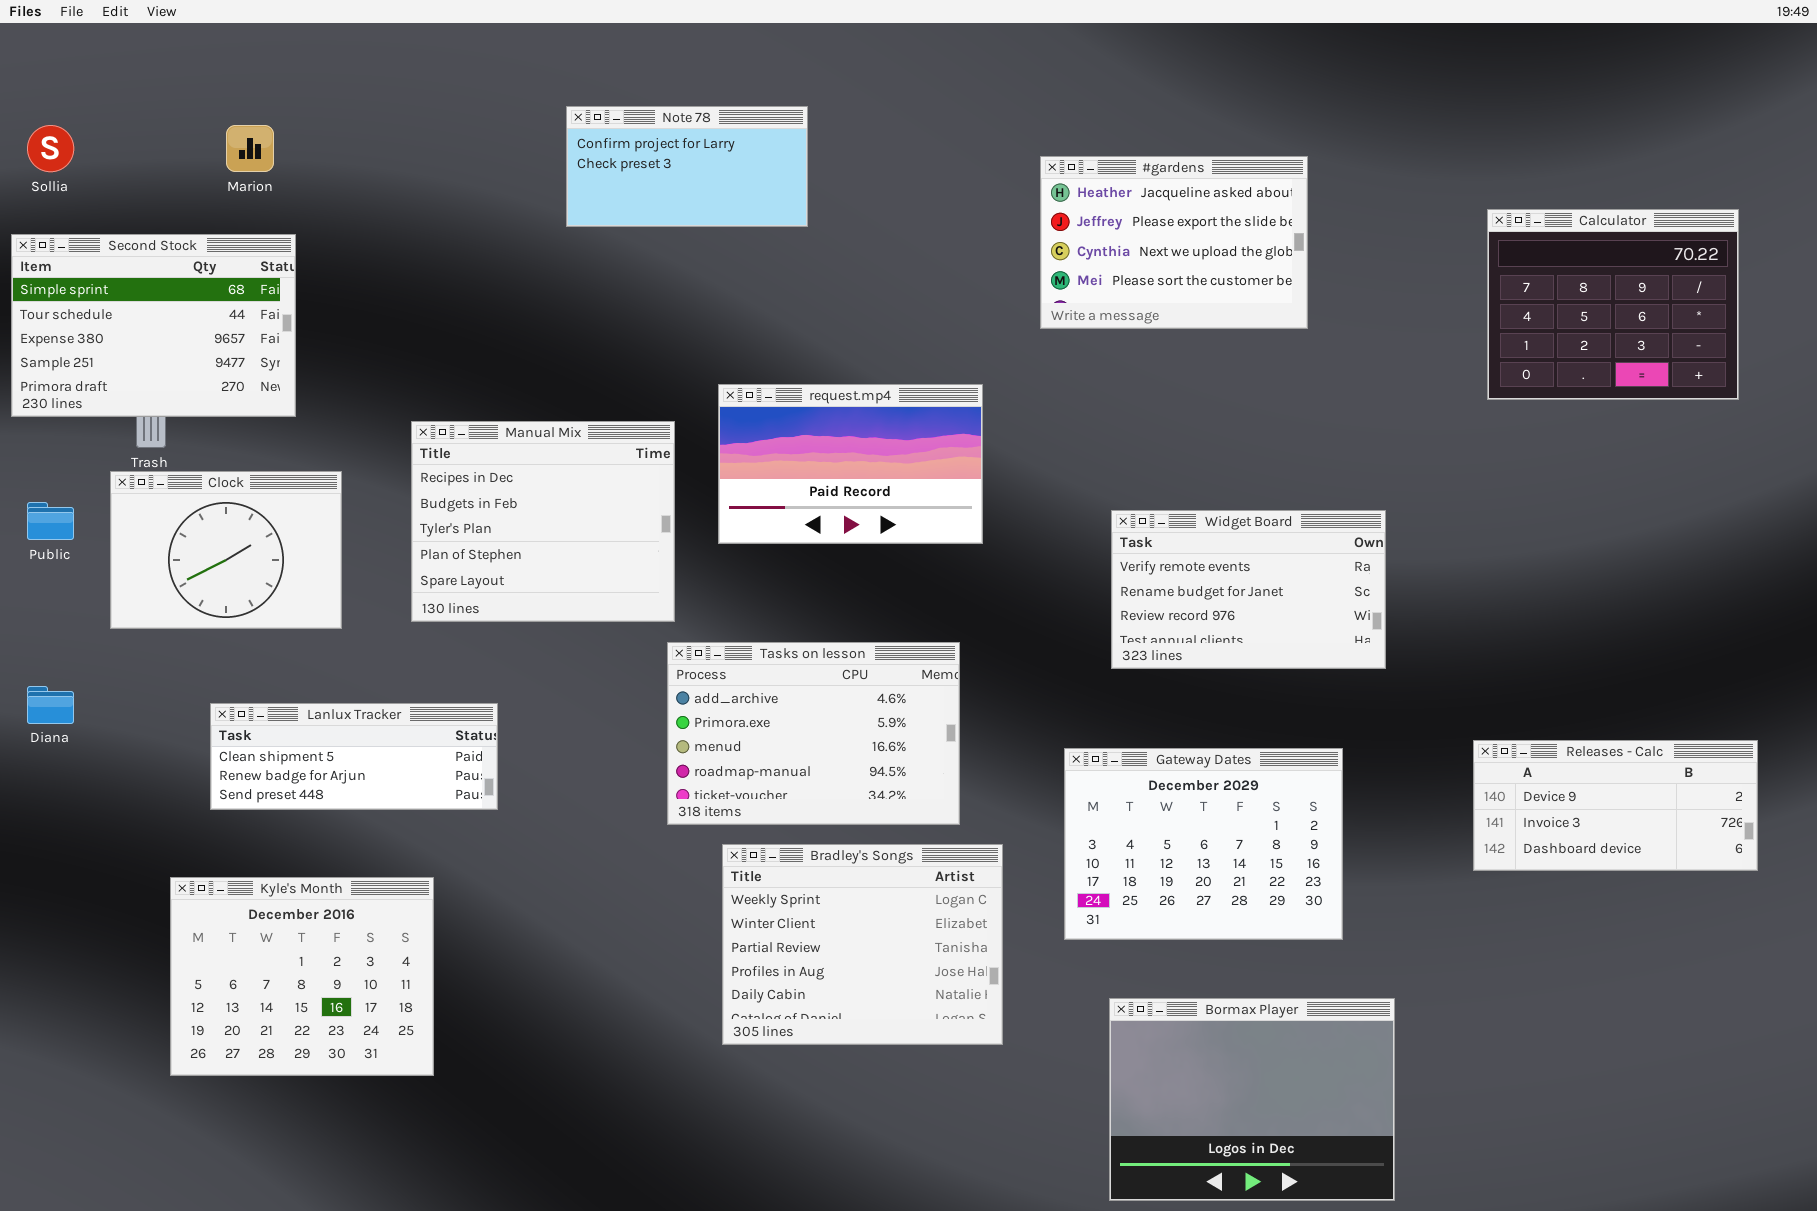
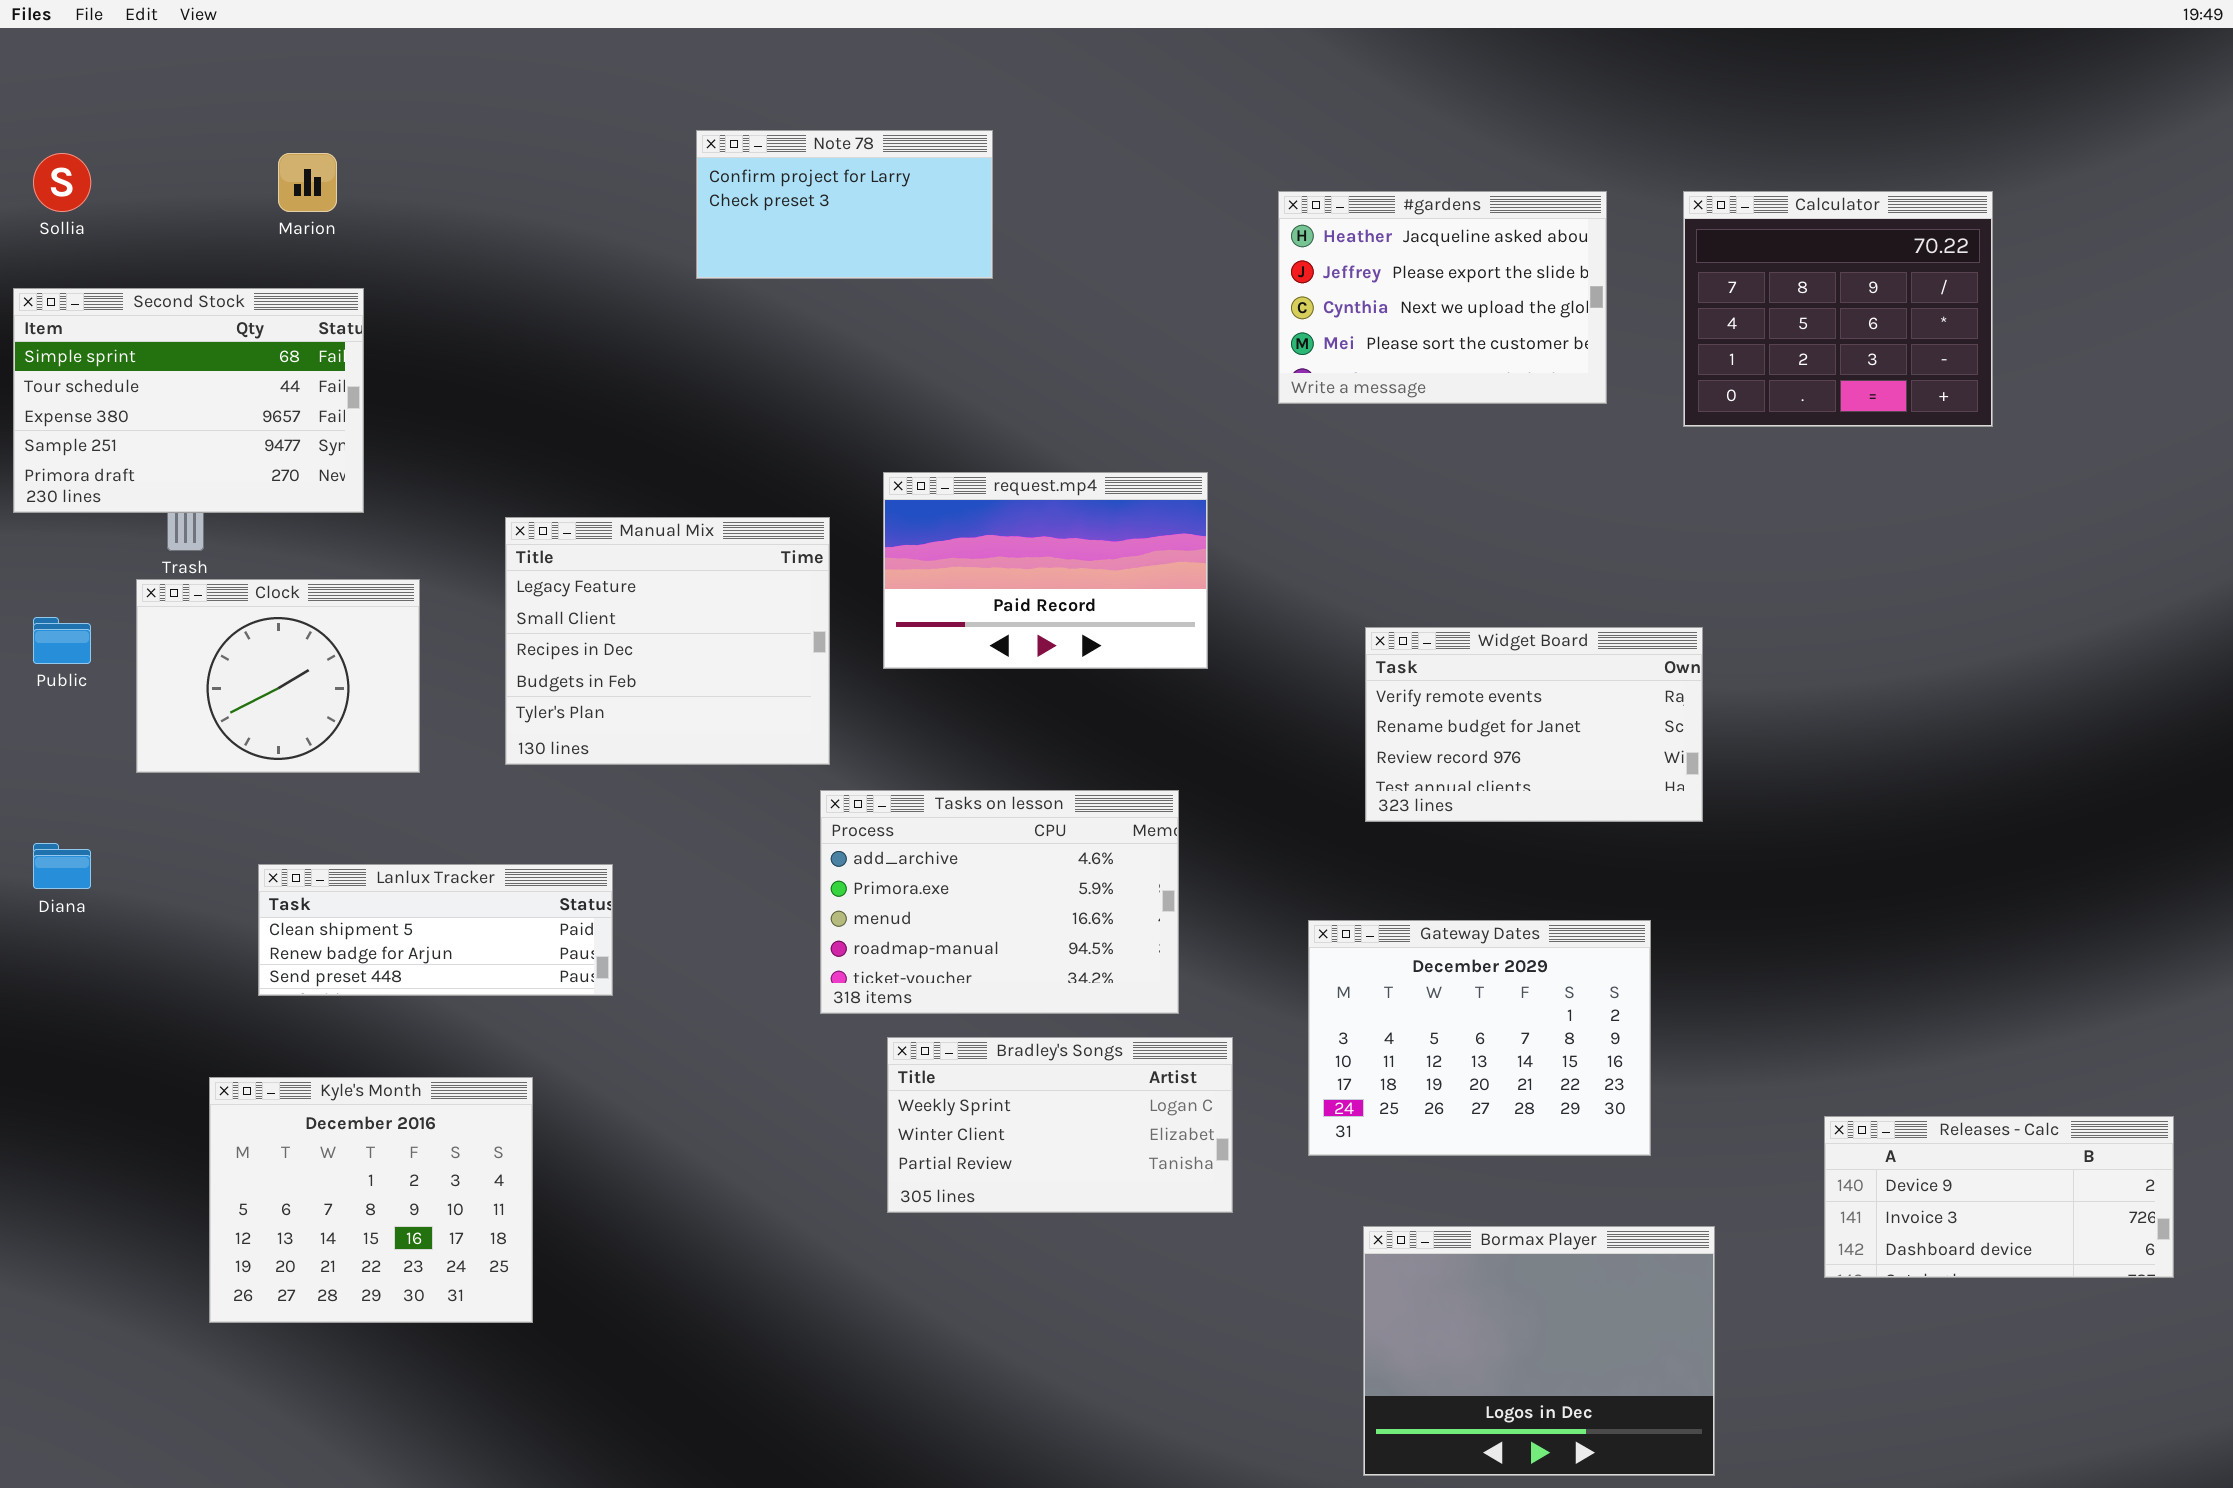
Calculator: [1487,209,1739,400] -> [1683,191,1993,427], moved
Manual Mix: [411,421,675,622] -> [505,517,830,765], scrolled up 2 rows
Releases - Calc: [1473,740,1758,871] -> [1824,1116,2174,1278], moved
Bradley's Songs: [722,844,1003,1045] -> [887,1037,1233,1213], resized

